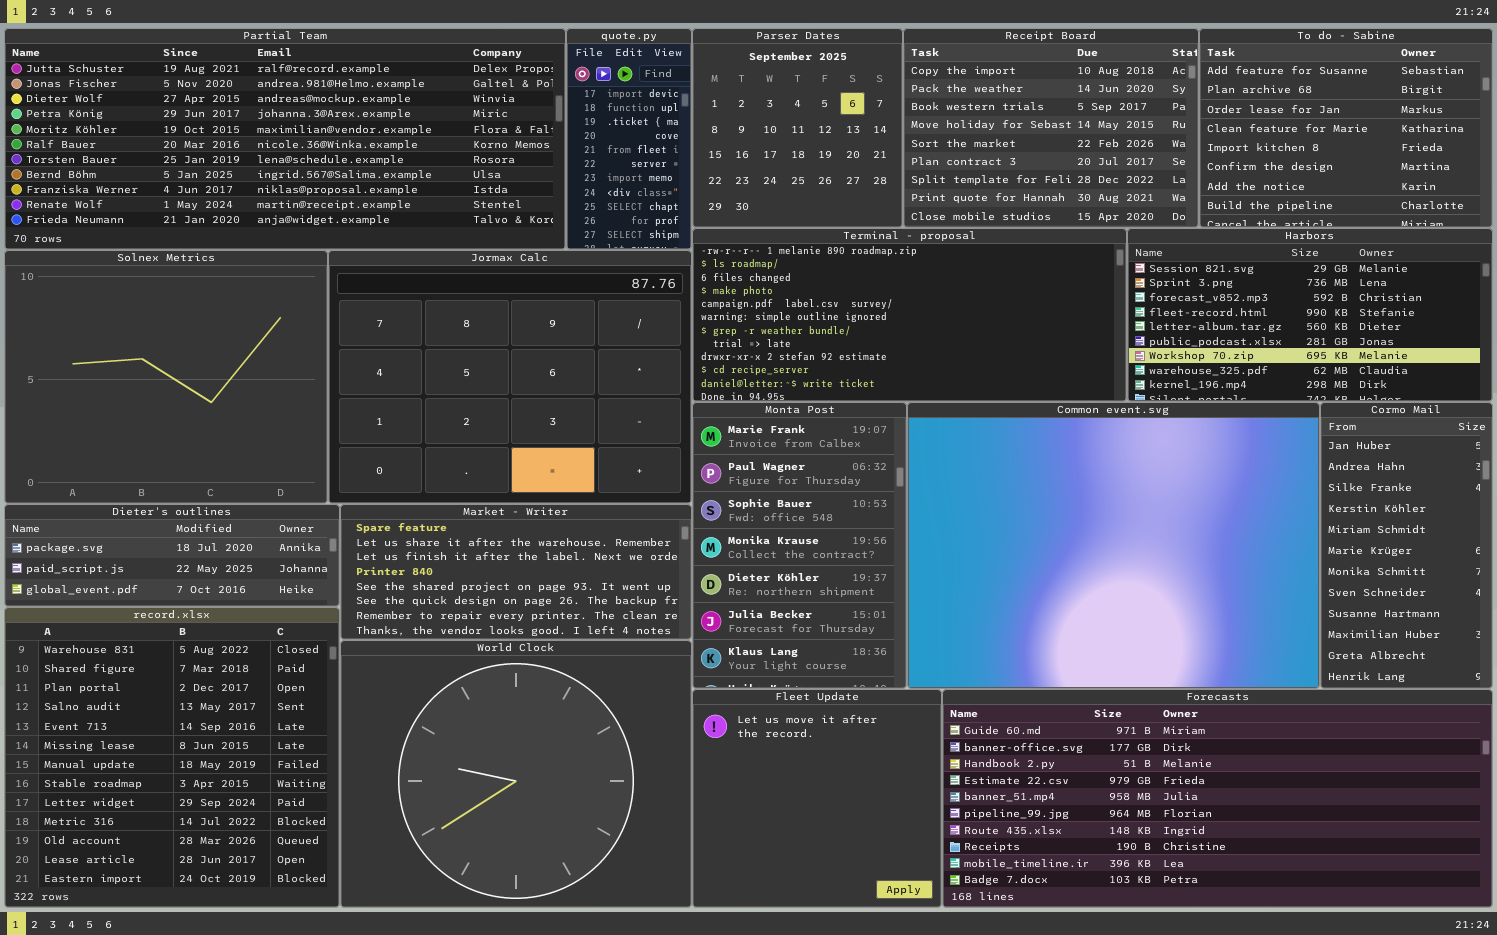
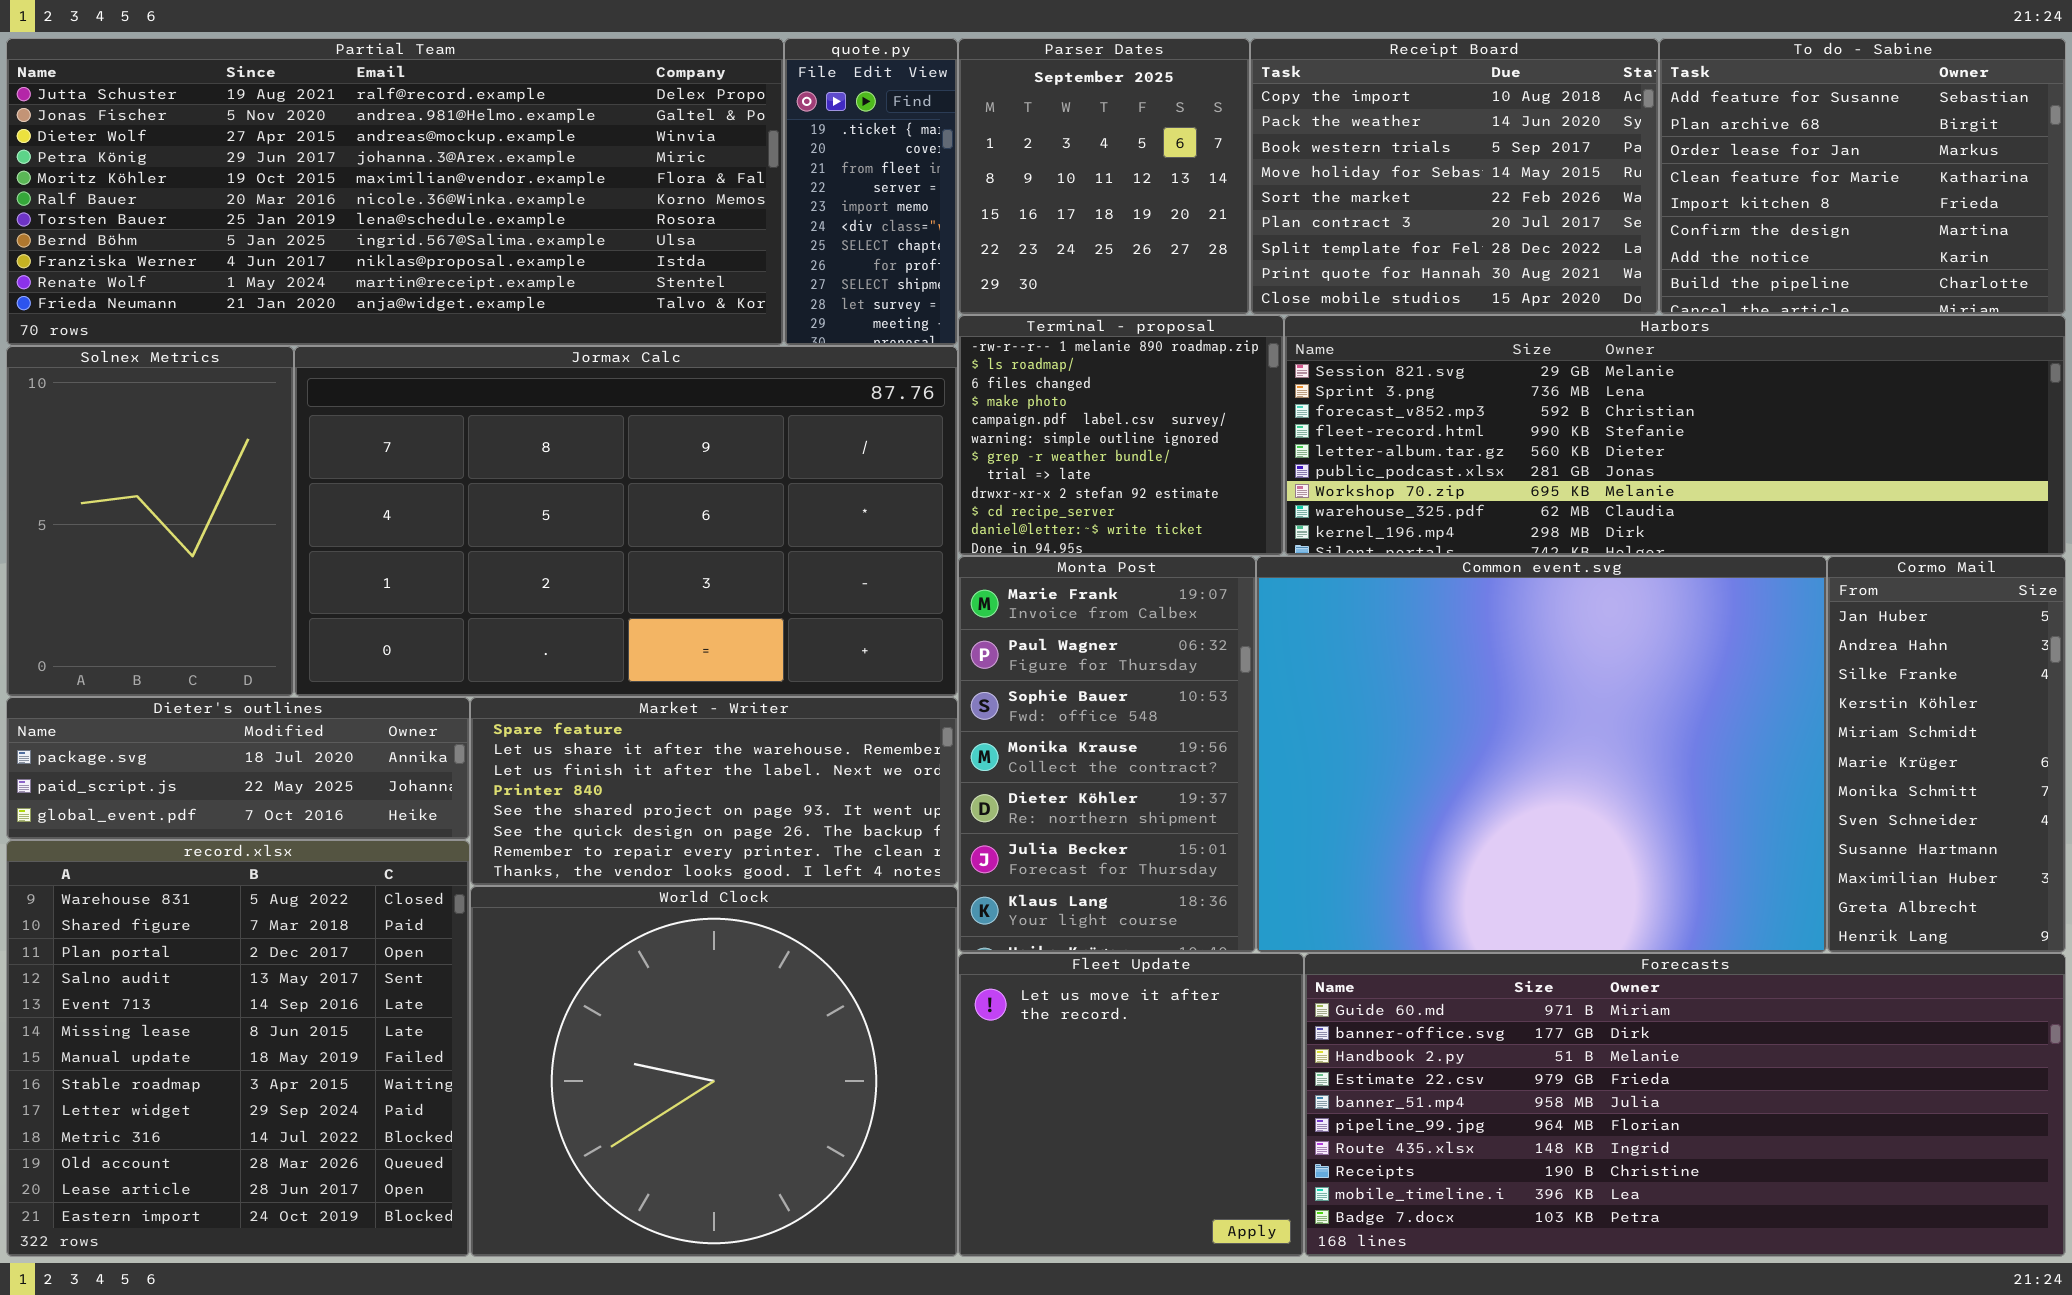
quote.py: [566,28,692,250] -> [784,38,958,346], scrolled down 2 rows
Terminal - proposal: [692,228,1127,402] -> [958,315,1284,556], resized
Harbors: [1127,228,1493,402] -> [1284,315,2066,556], resized
Solnex Metrics: [4,250,328,504] -> [6,346,294,697], resized
Jormax Calc: [328,250,692,504] -> [294,346,958,697], resized

